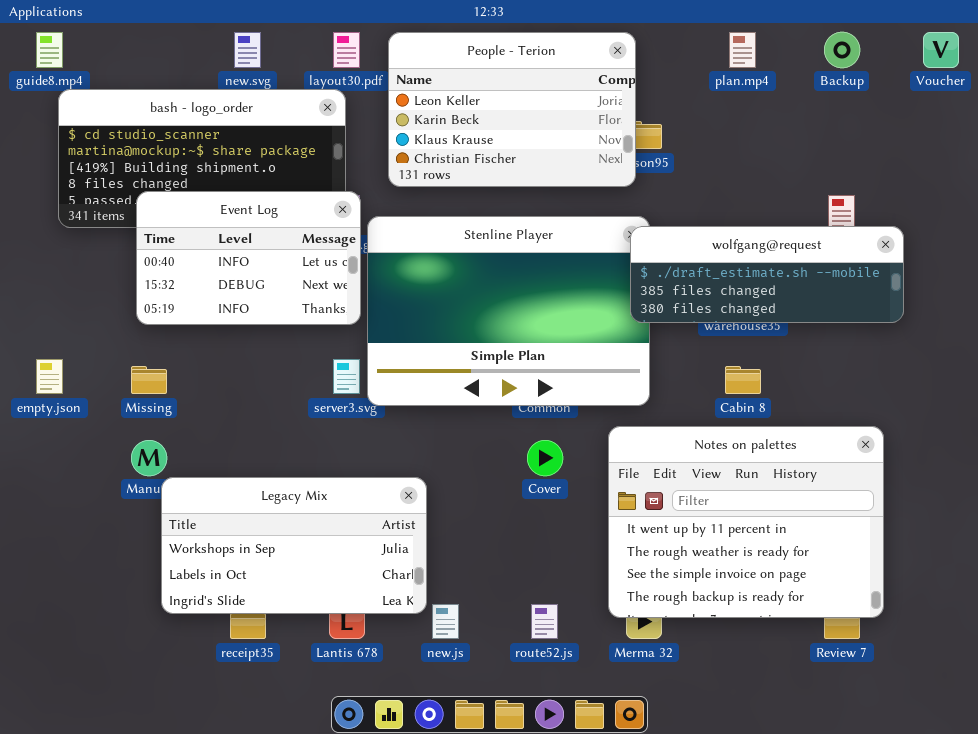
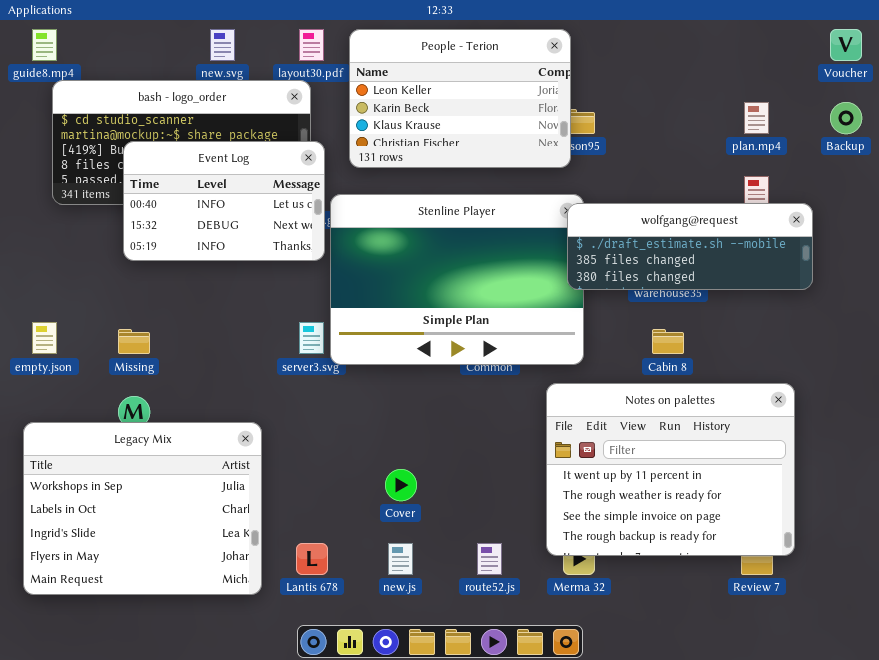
plan.mp4: [729,32,756,68] -> [744,102,769,134], moved
Backup: [824,32,860,68] -> [830,102,862,134], moved
Event Log: [136,191,361,325] -> [123,141,325,261], moved
Cover: [527,440,563,476] -> [385,469,417,501], moved
Legacy Mix: [161,477,427,614] -> [23,422,262,595], moved, resized

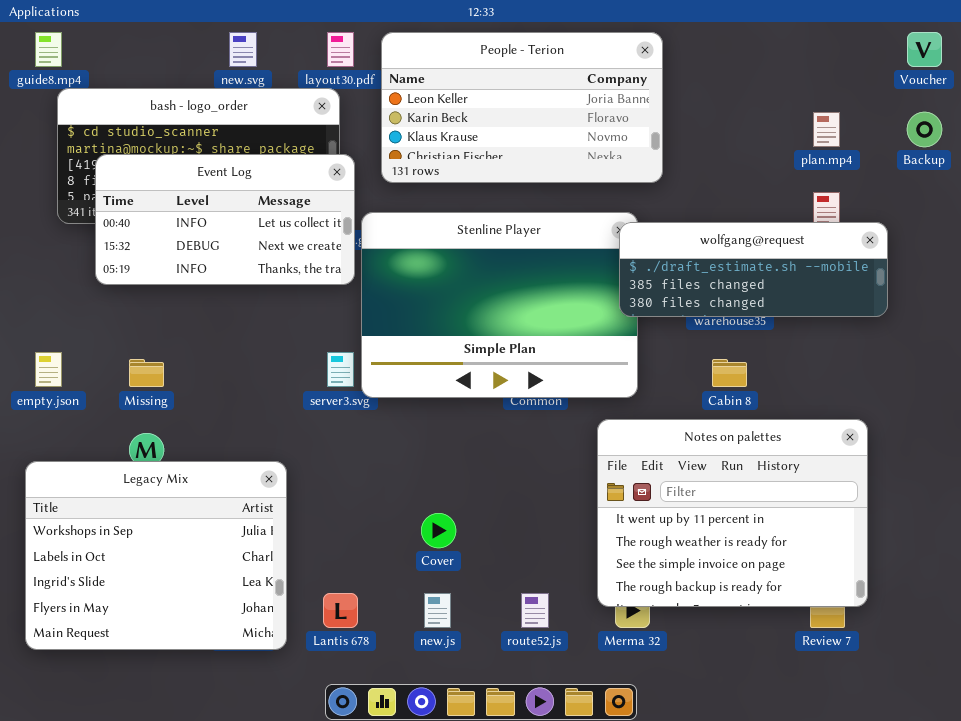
People - Terion: [349,29,571,168] -> [381,32,663,183], resized
Event Log: [123,141,325,261] -> [95,154,355,285], resized

